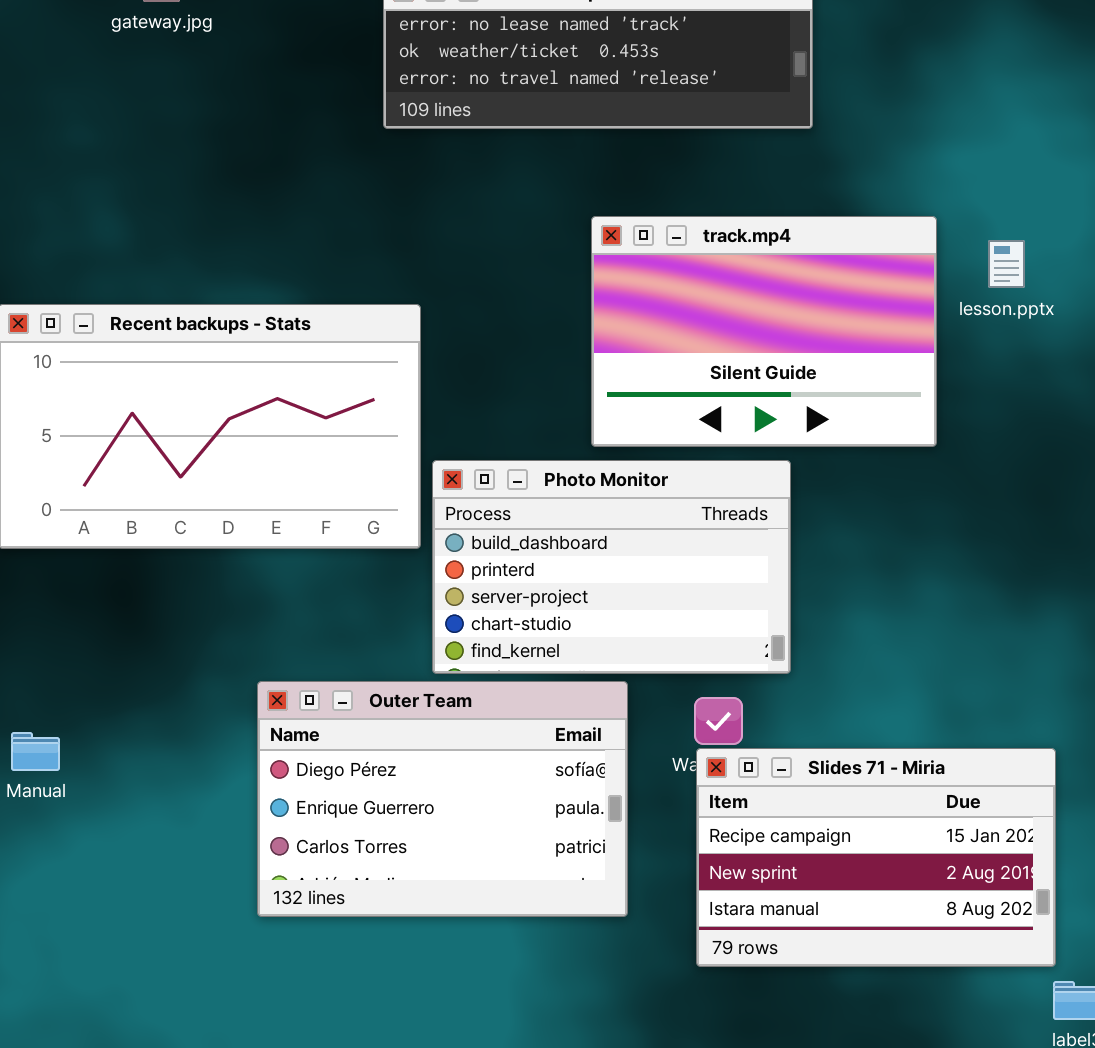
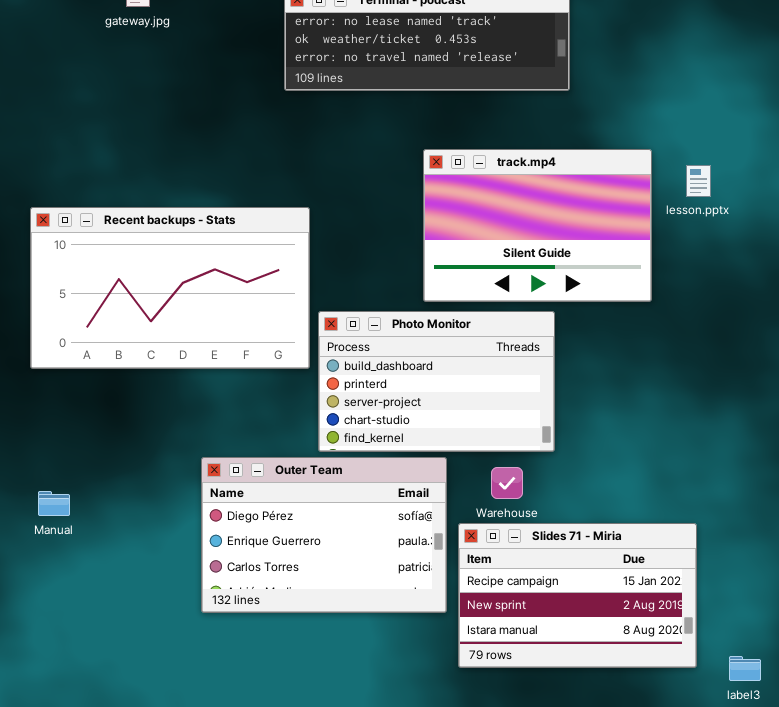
Slides 71 - Miria: [696,748,1056,967] -> [458,523,697,668], moved

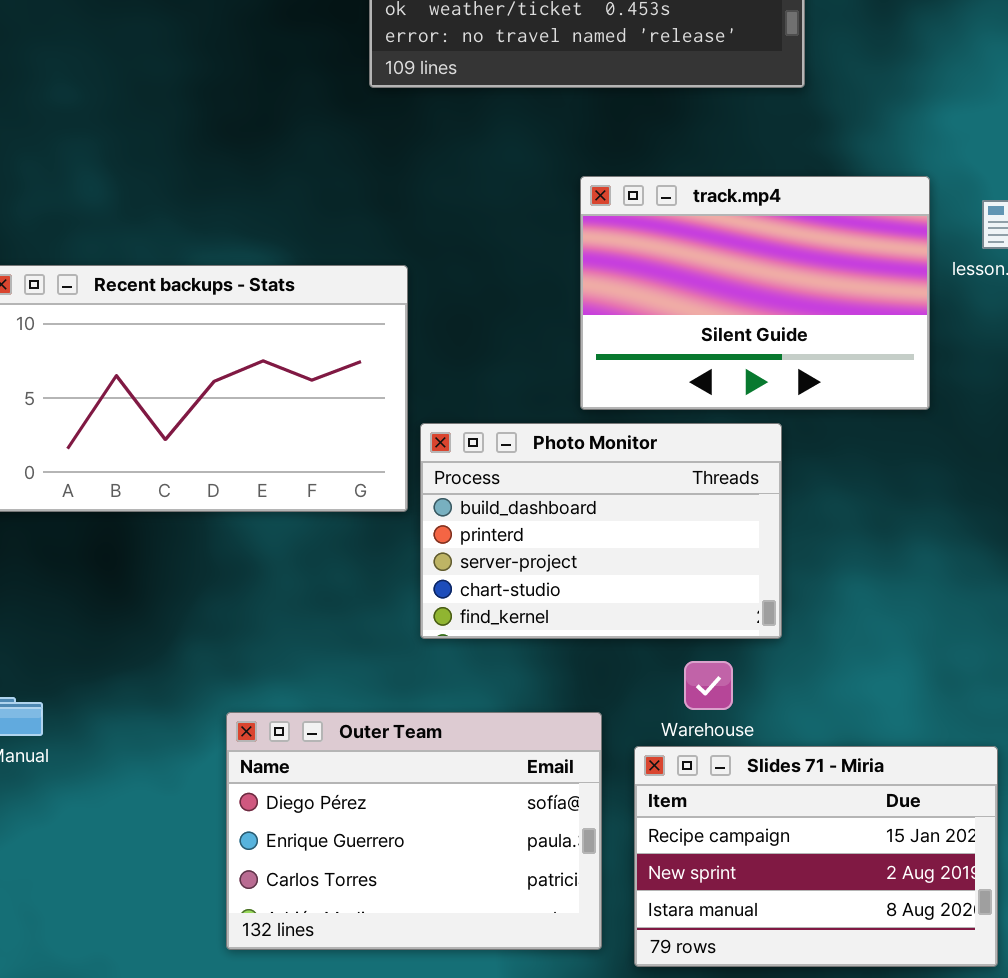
Outer Team: [201,457,447,613] -> [226,712,602,950], moved

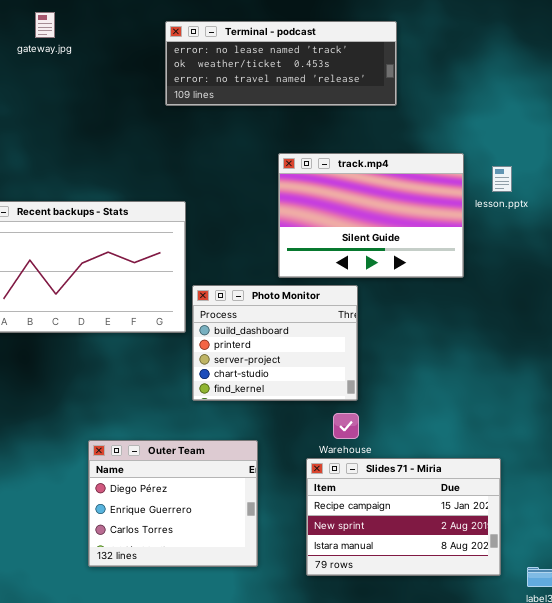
Photo Monitor: [420,423,782,639] -> [192,285,358,401], resized
Outer Team: [226,712,602,950] -> [88,440,258,567], resized

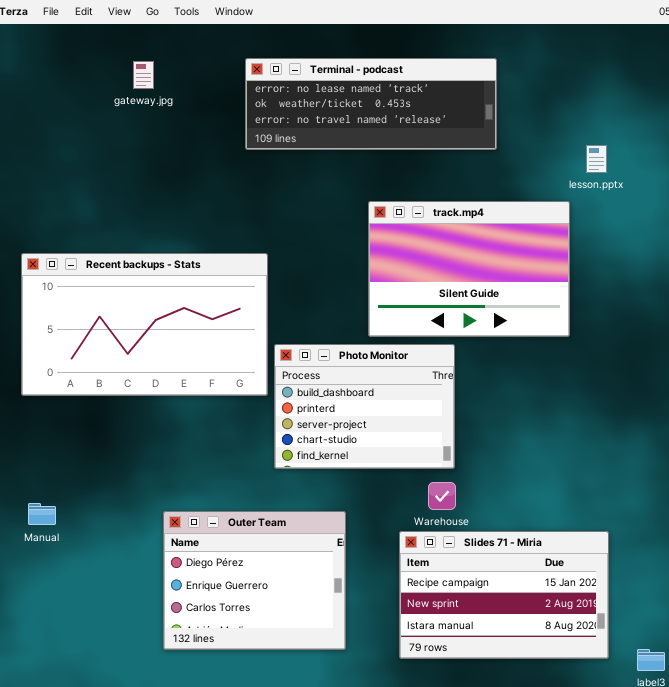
gateway.jpg: [35,12,55,38] -> [133,61,154,89], moved
lesson.pptx: [492,166,512,192] -> [586,145,607,173], moved

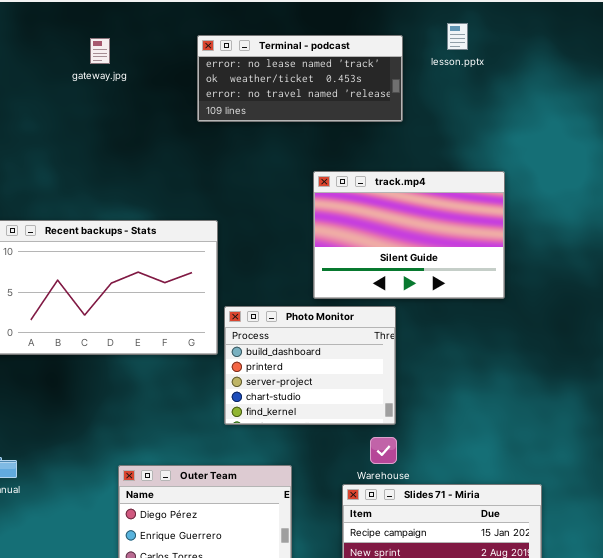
Terminal - podcast: [245,58,497,150] -> [197,35,403,122], resized
lesson.pptx: [586,145,607,173] -> [447,23,468,50], moved

